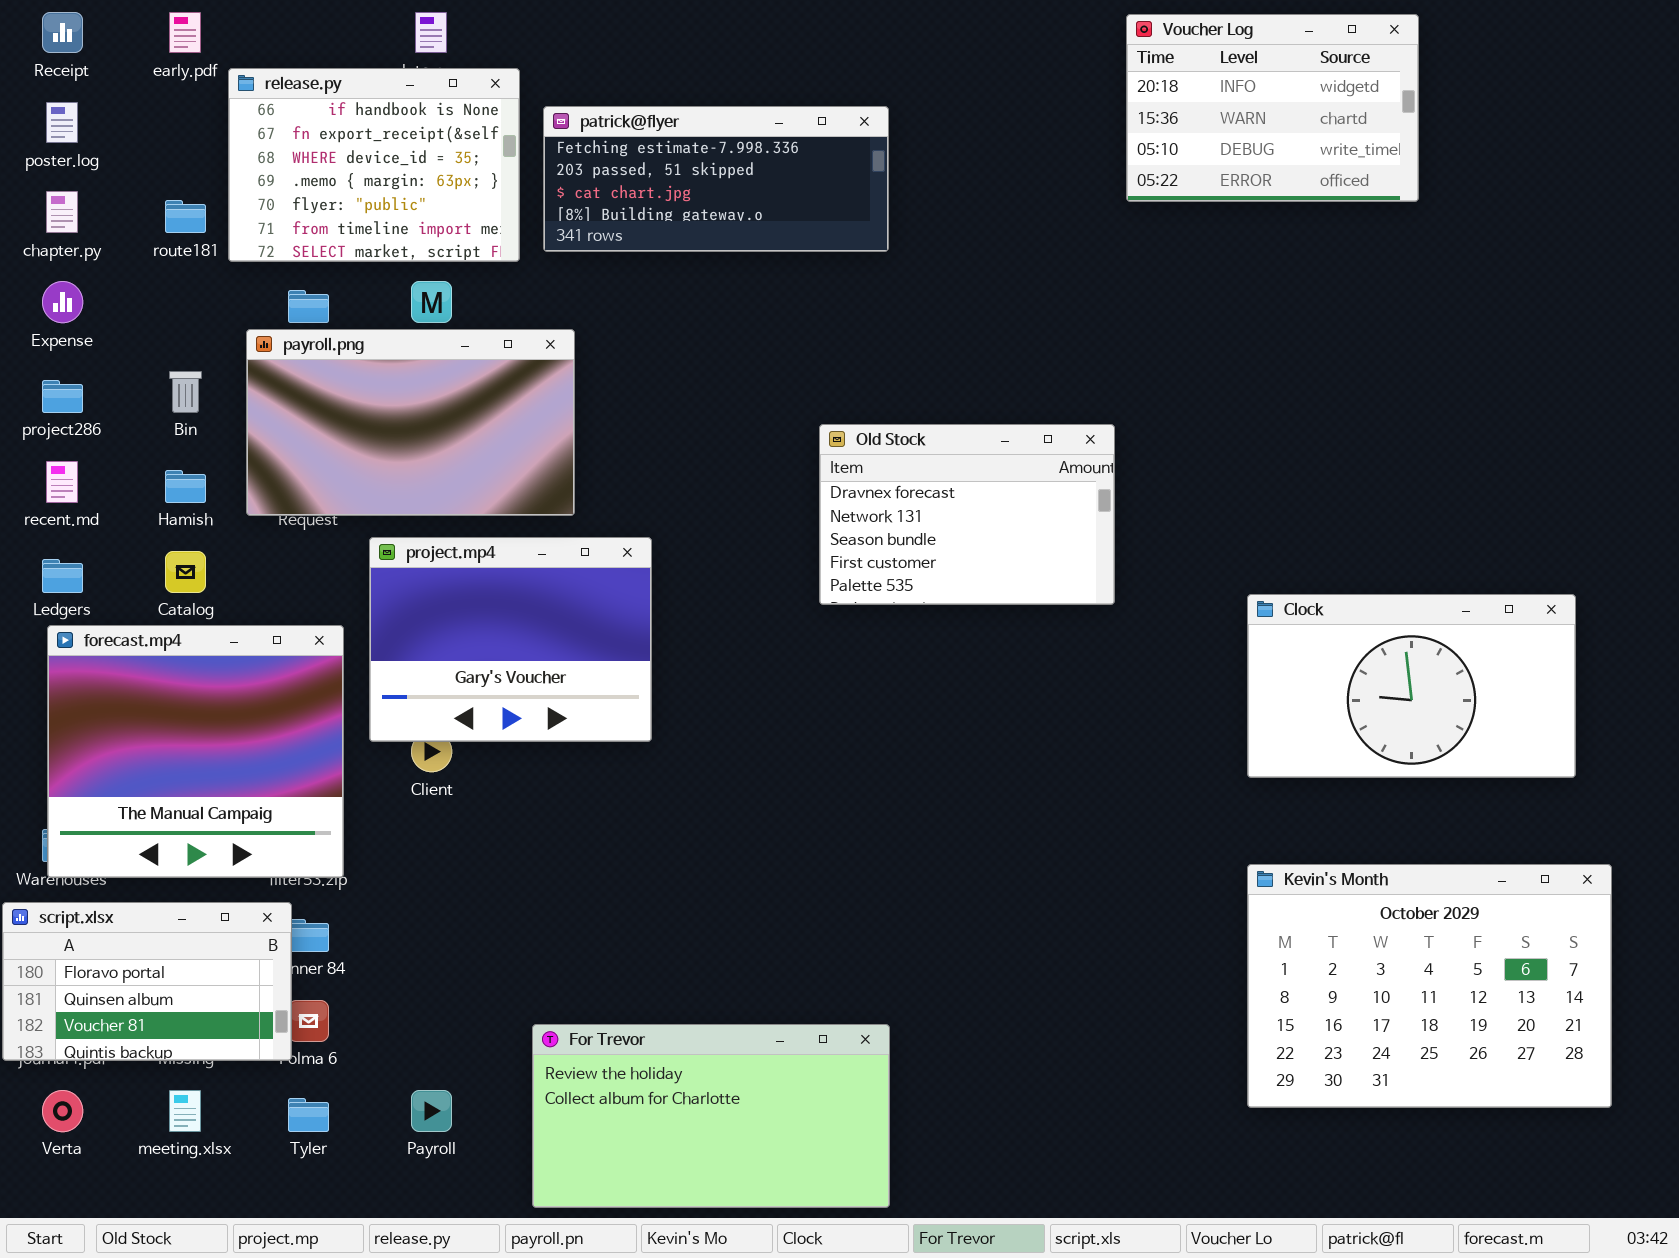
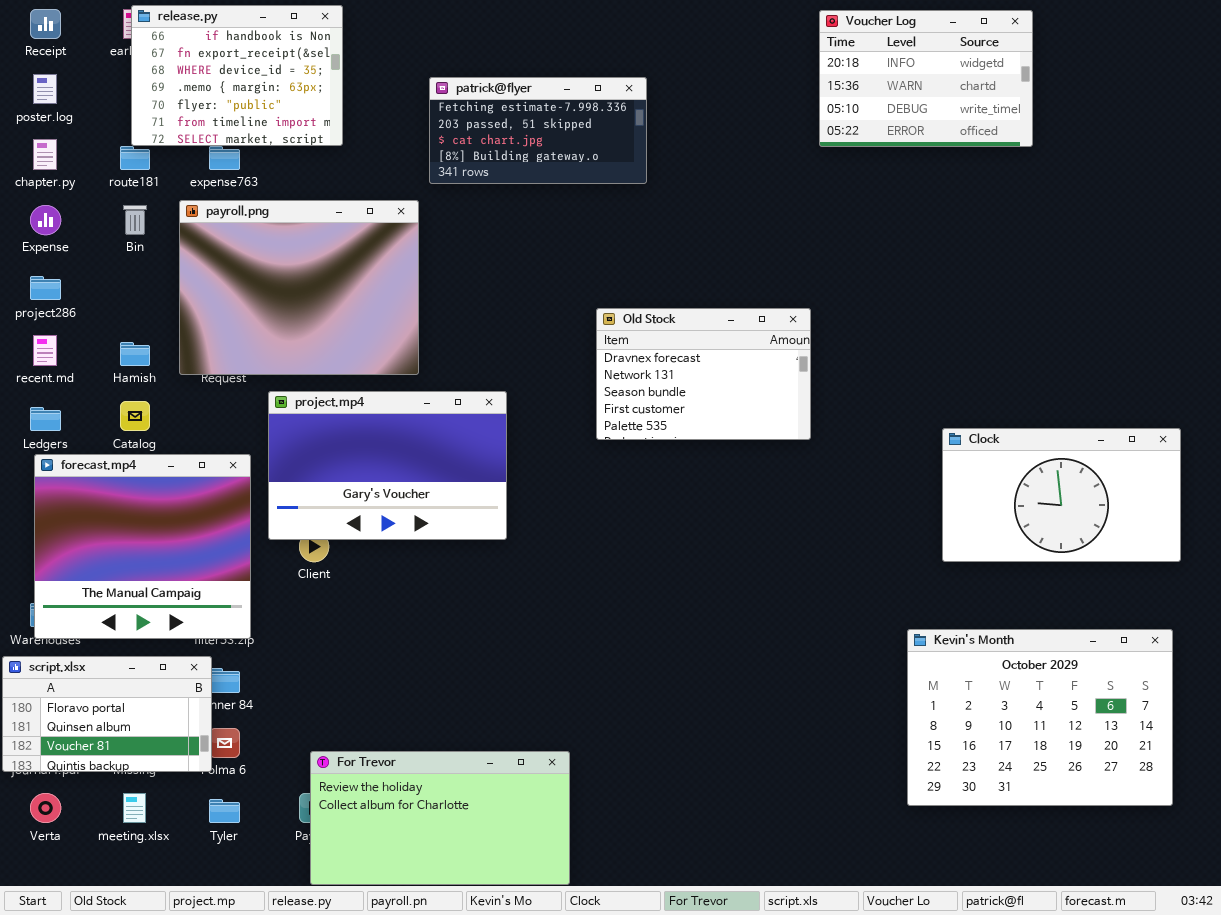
release.py: [228,68,520,262] -> [131,5,343,146], moved
patrick@flyer: [543,106,889,252] -> [429,77,647,184], resized
payroll.png: [246,329,575,516] -> [179,200,419,375], resized
Bin: [169,371,202,413] -> [123,205,147,235], moved
project.mp4: [369,537,652,742] -> [268,391,507,540], resized
Clock: [1247,594,1576,778] -> [942,428,1181,562], moved
For Trevor: [532,1024,890,1208] -> [310,751,570,885], moved

